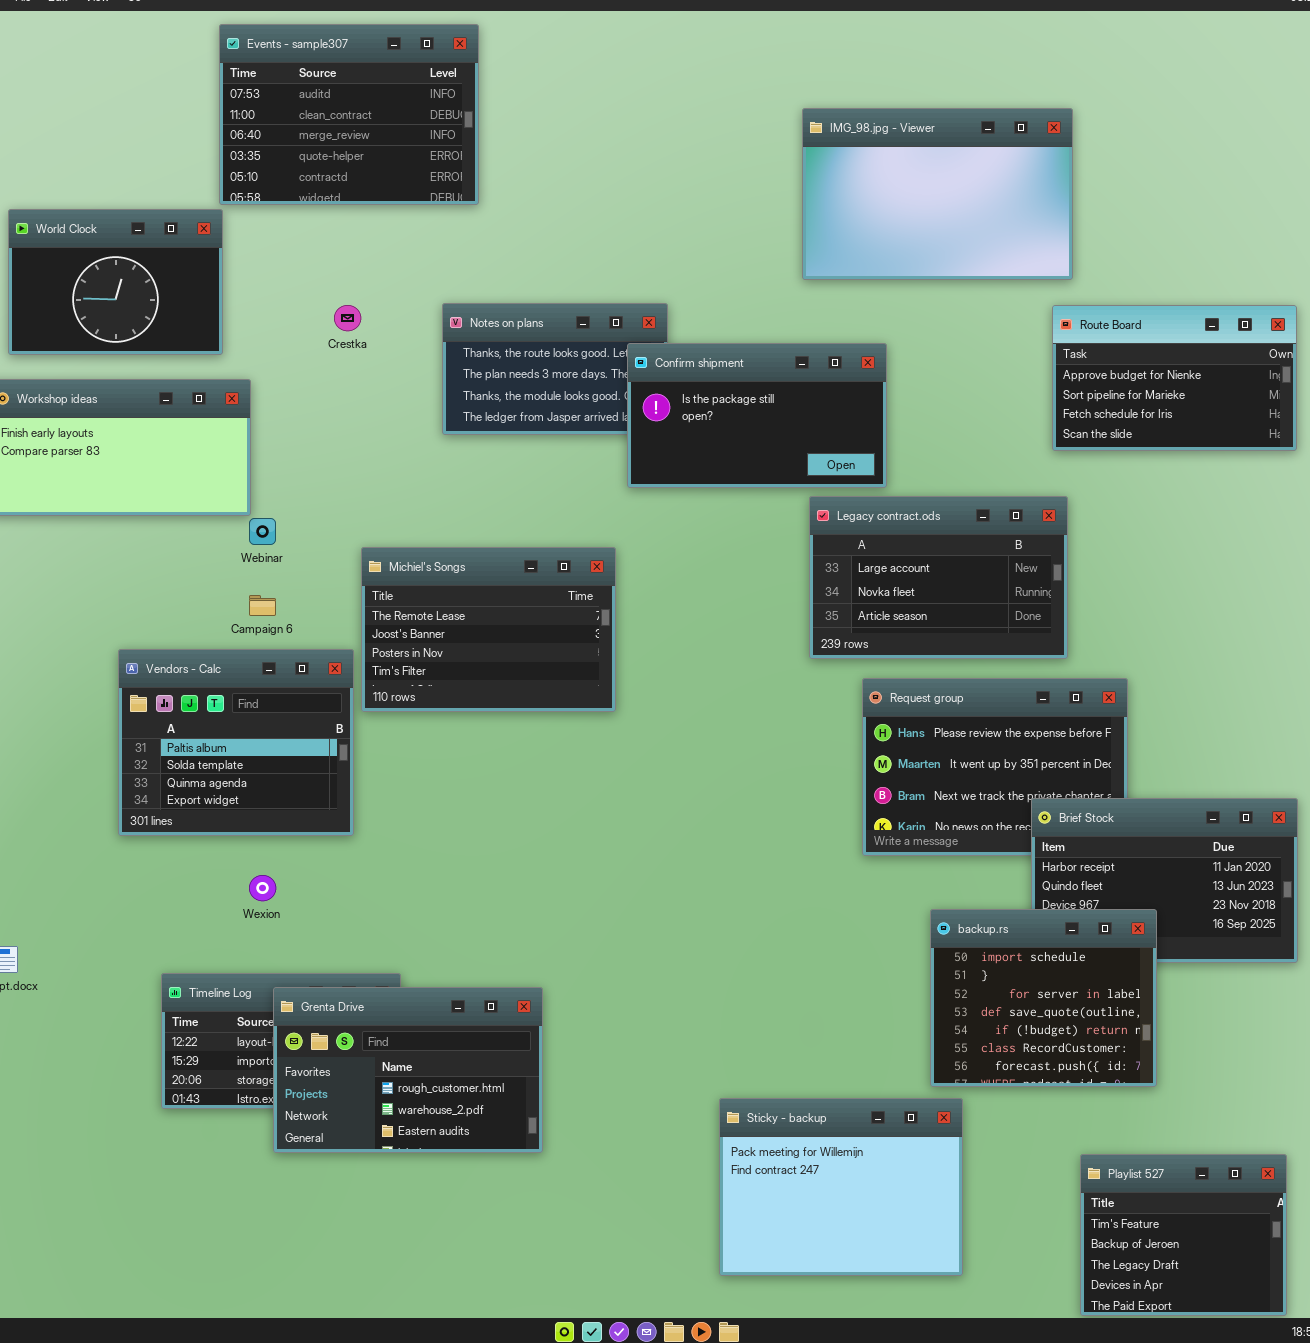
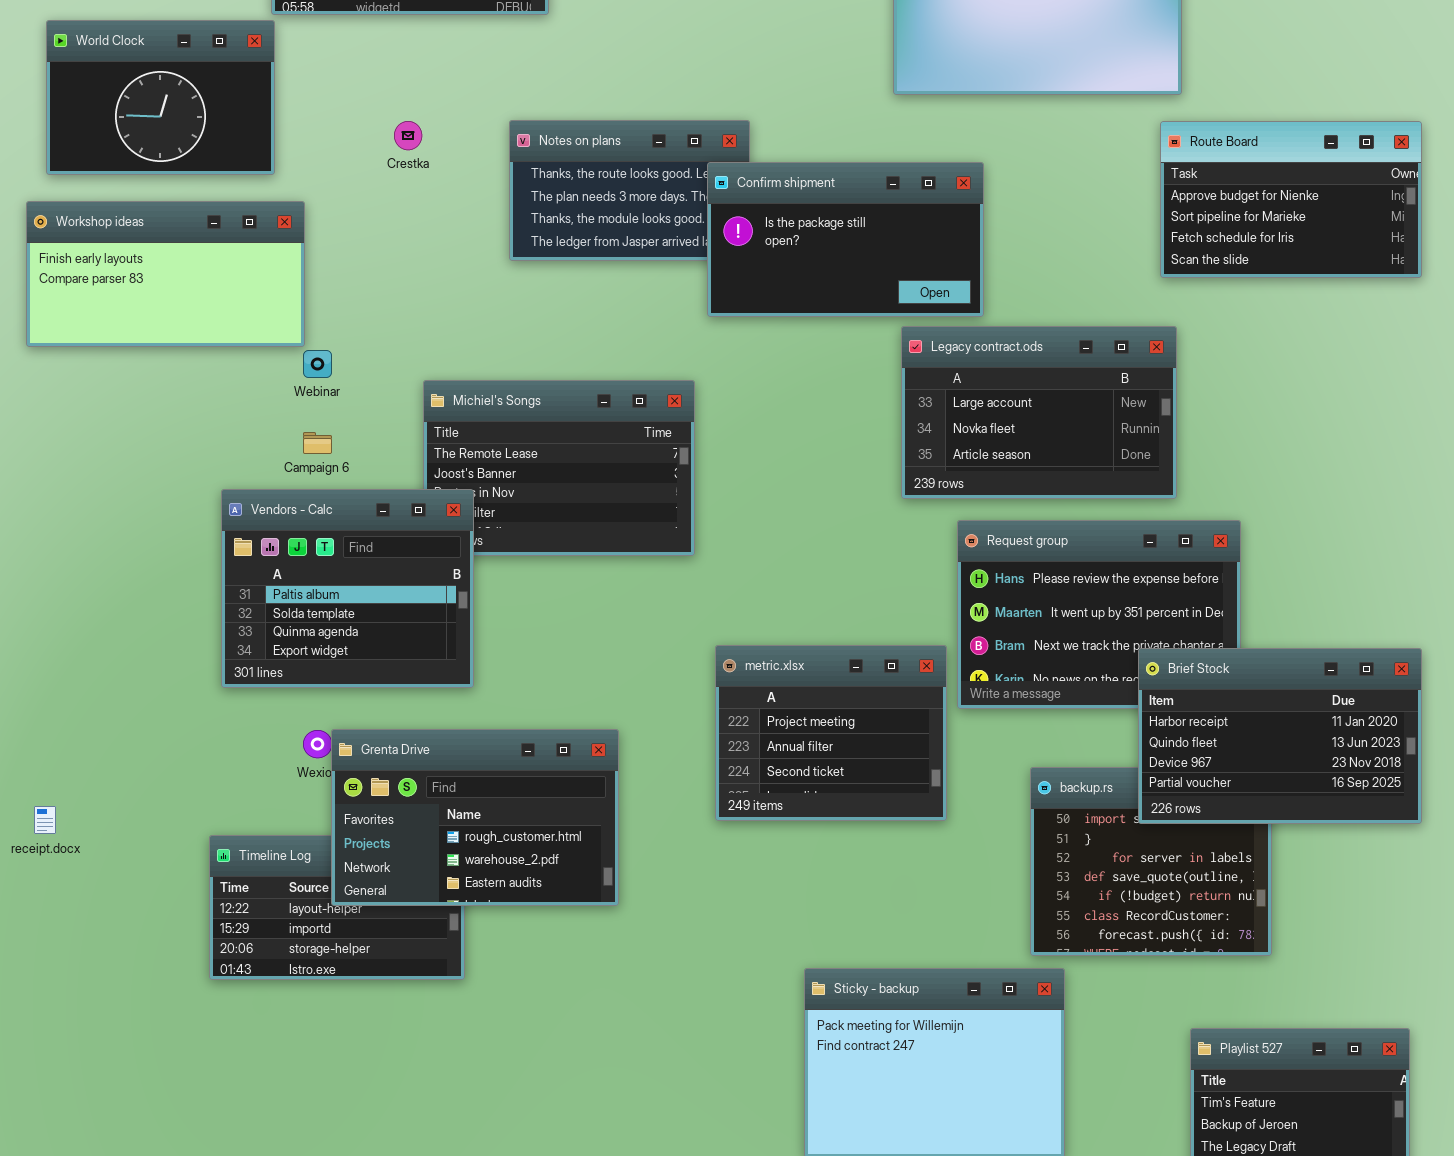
Vendors - Calc: [118,649,354,836] -> [221,489,474,688], moved
metric.xlsx: none -> [715,645,947,821], opened
Brief Stock: [1031,798,1298,963] -> [1138,648,1422,824], raised
Grenta Drive: [273,987,543,1153] -> [331,729,619,906], moved

